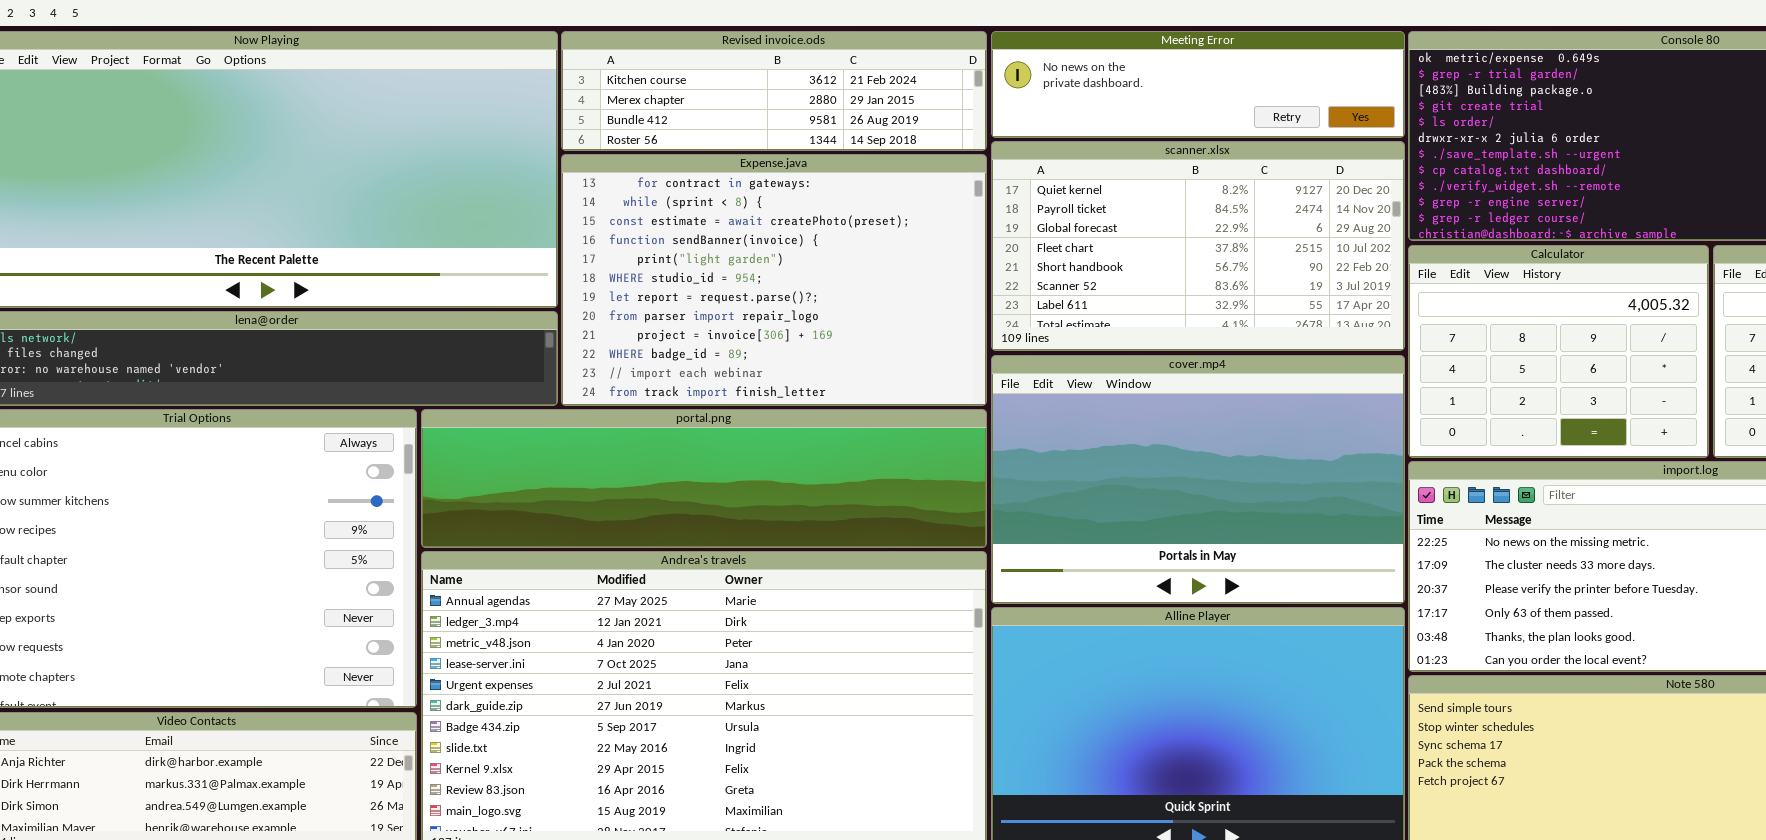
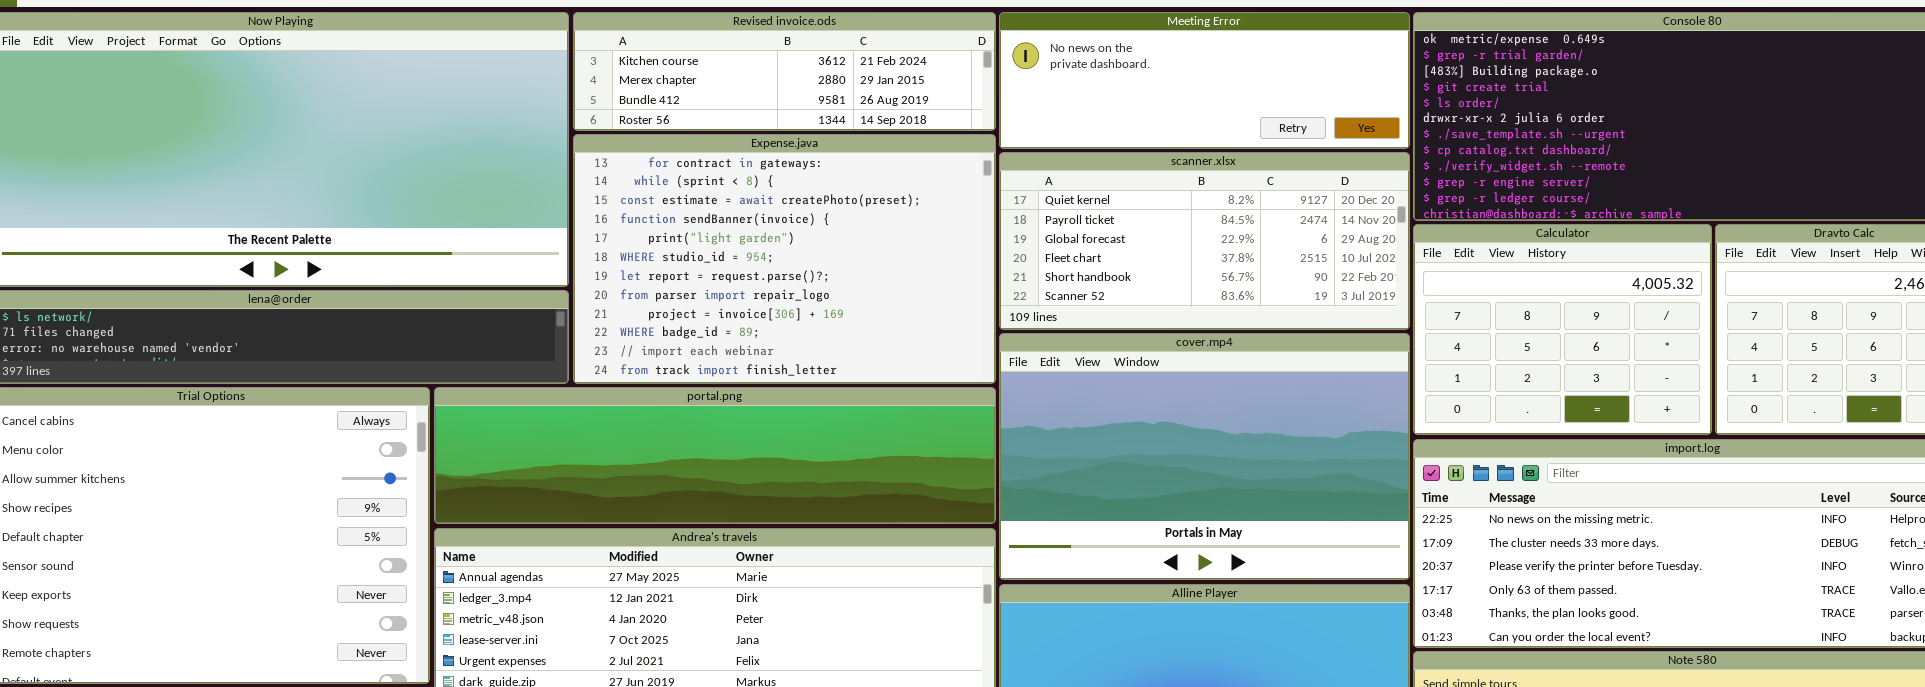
Meeting Error: [991,31,1405,138] -> [999,12,1410,149], resized
scanner.xlsx: [991,141,1405,351] -> [999,152,1410,330], resized

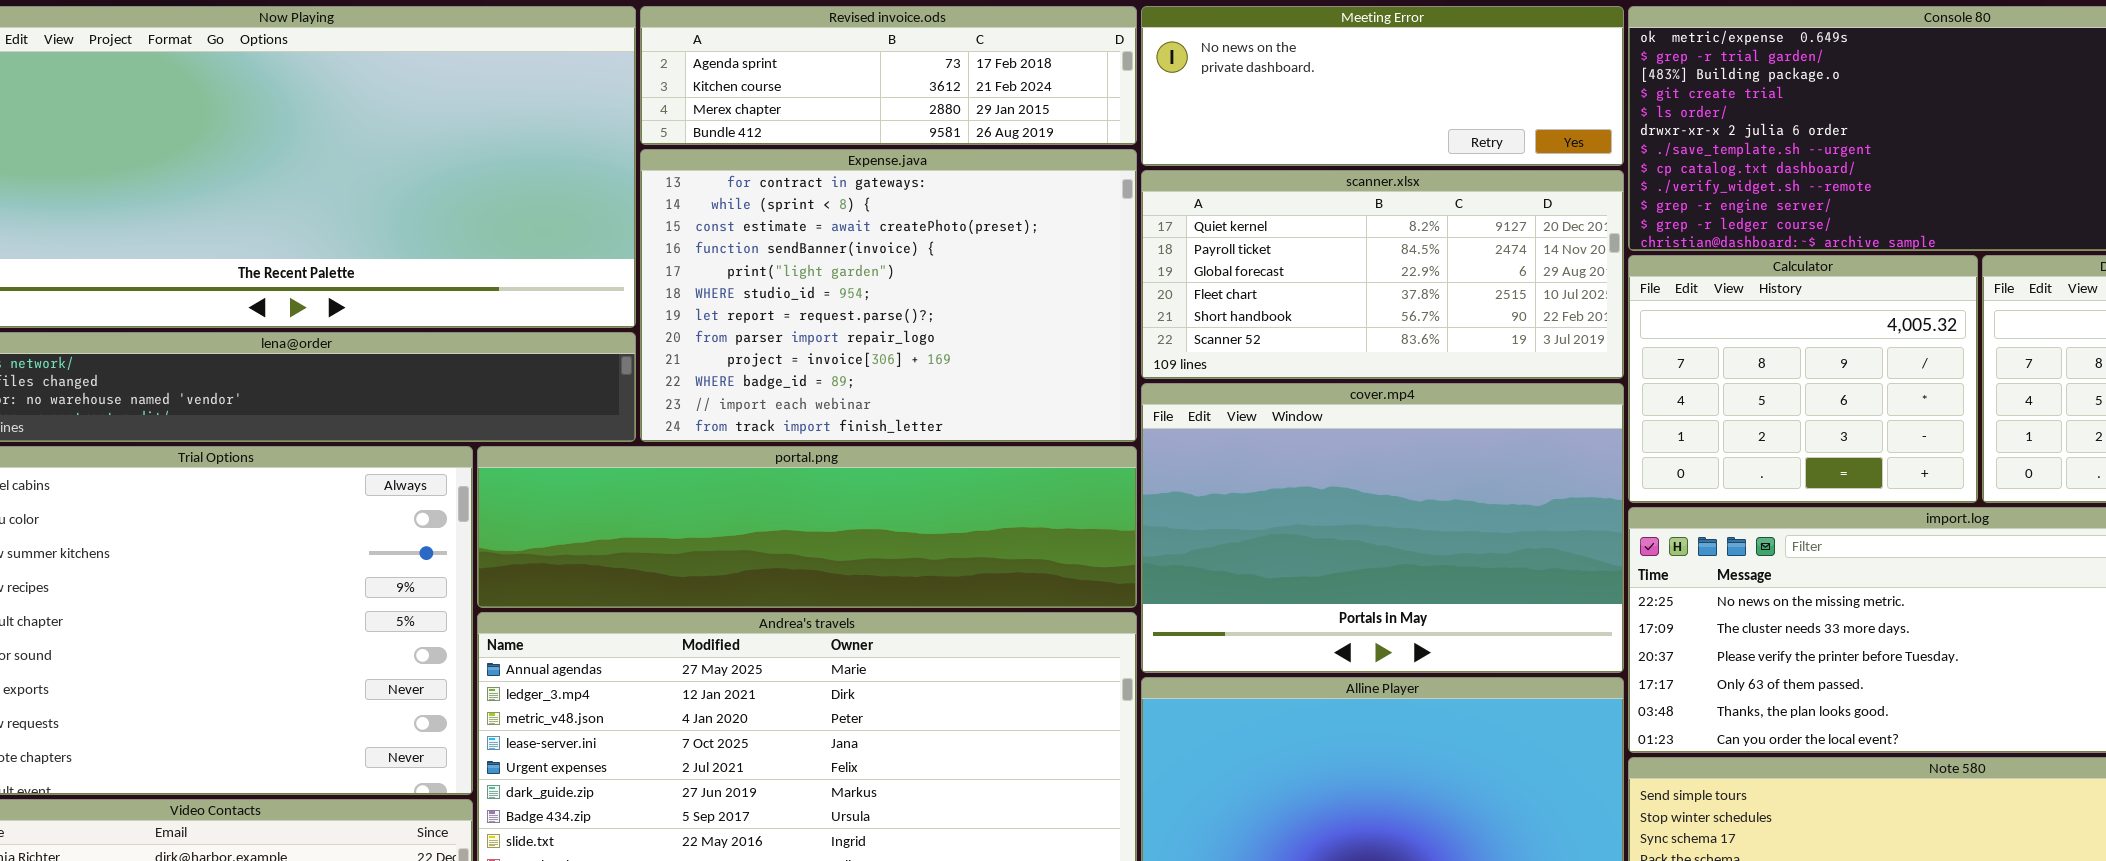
Revised invoice.ods: [573,12,996,131] -> [640,6,1137,145], scrolled up 1 row

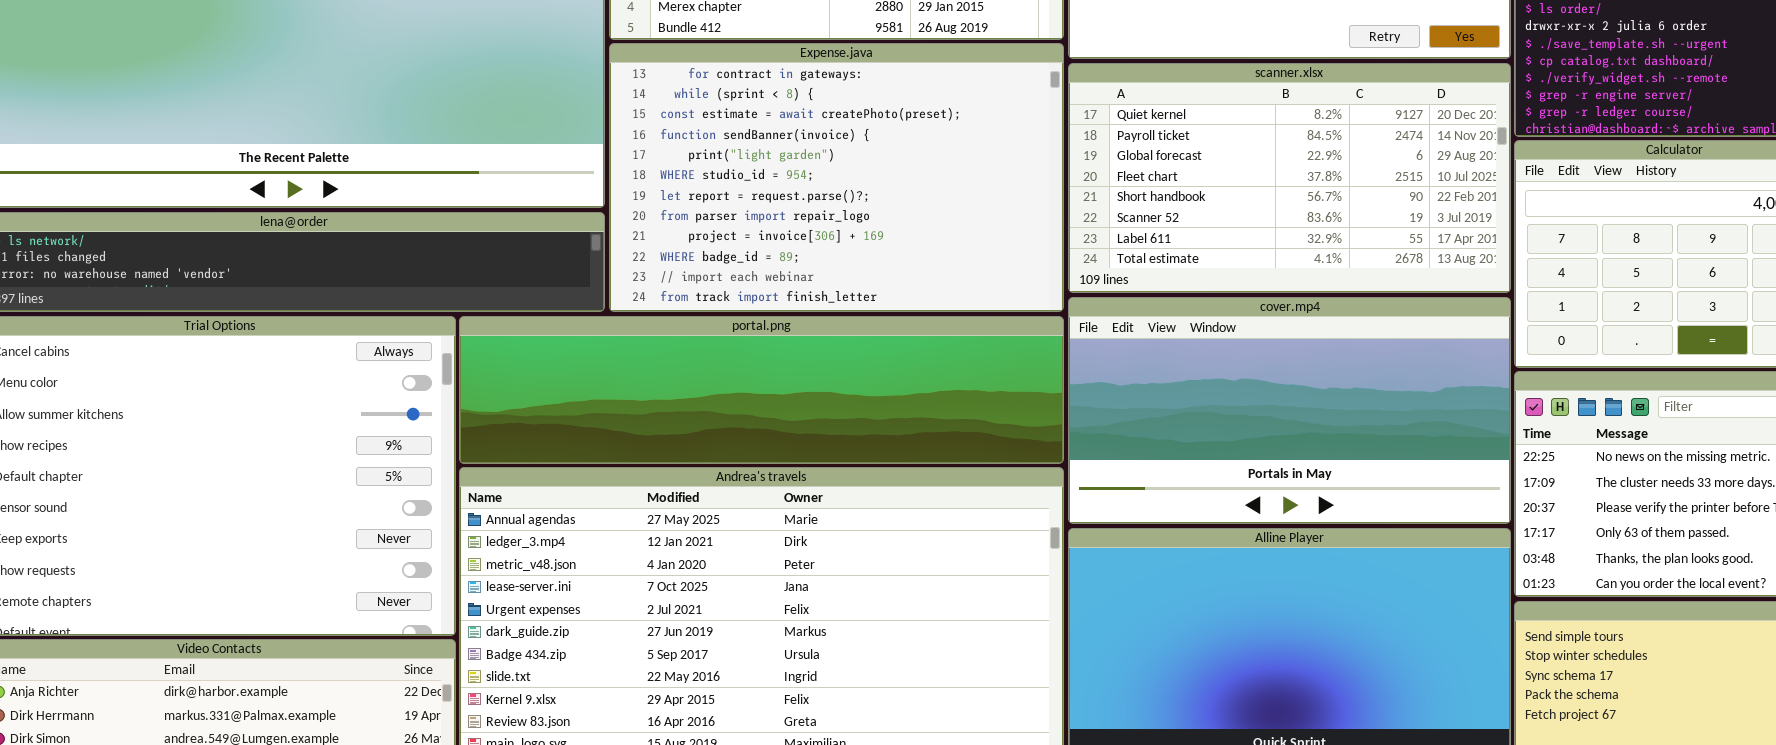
scanner.xlsx: [1141,170,1624,379] -> [1068,63,1511,293], resized
cover.mp4: [1141,383,1624,673] -> [1068,297,1511,524], resized

